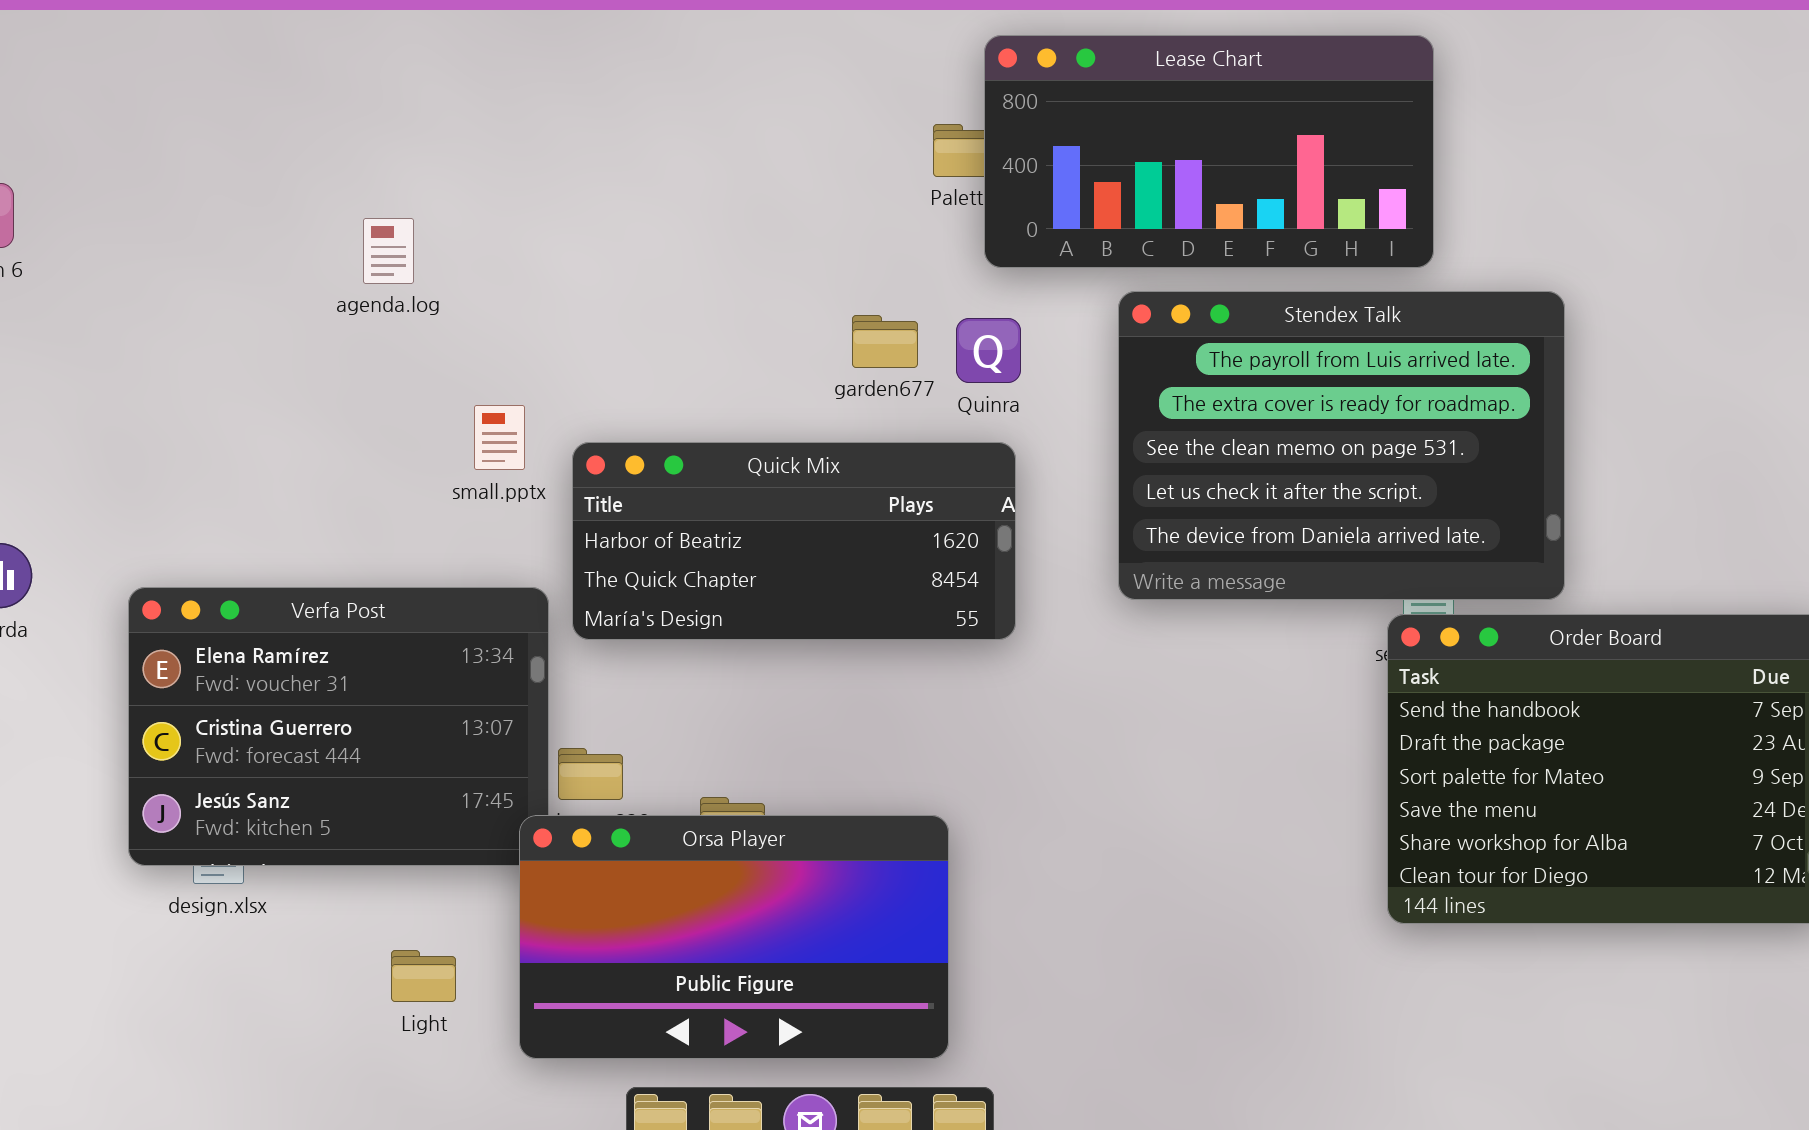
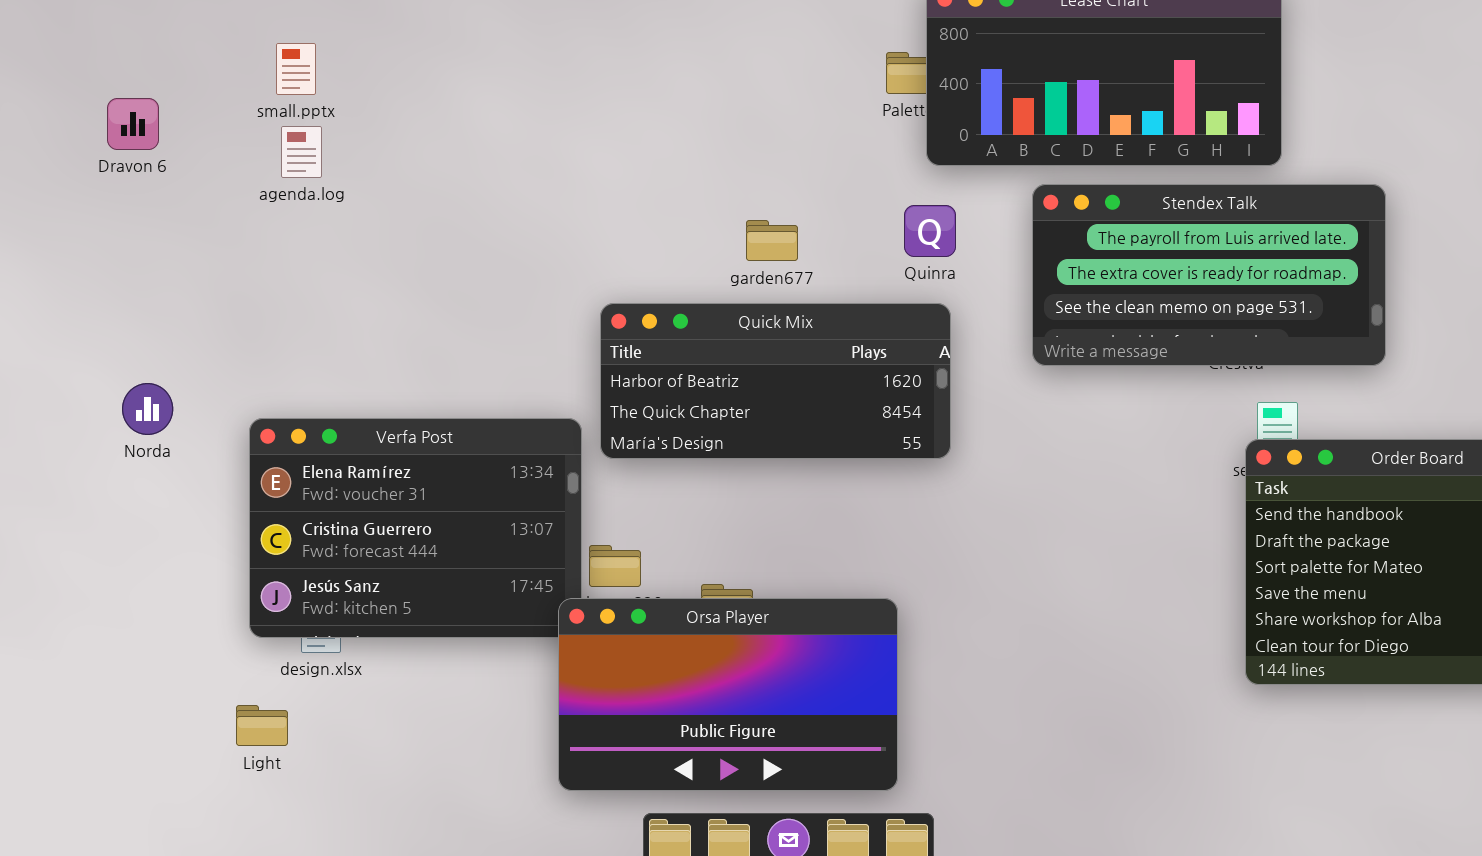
agenda.log: [363,218,414,284] -> [281,126,322,178], moved
Stendex Talk: [1118,291,1565,600] -> [1032,184,1386,366], resized
garden677: [852,315,918,368] -> [746,220,798,261], moved
small.pptx: [474,405,525,470] -> [276,43,316,95], moved
Light: [391,950,456,1002] -> [236,705,288,746], moved

